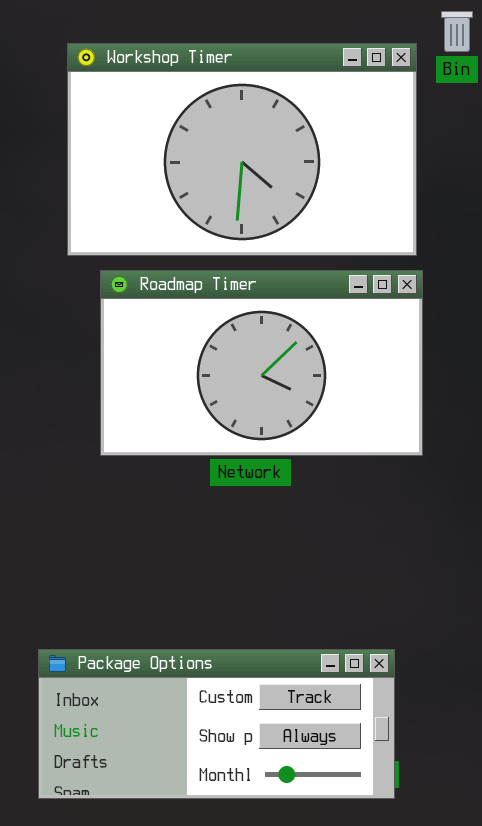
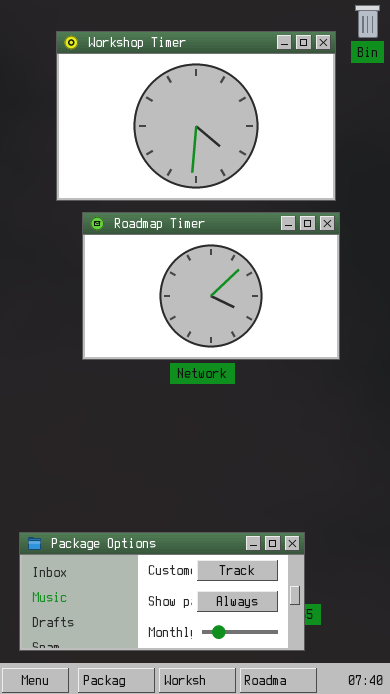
Package Options: [38,649,395,799] -> [19,532,305,651], moved

